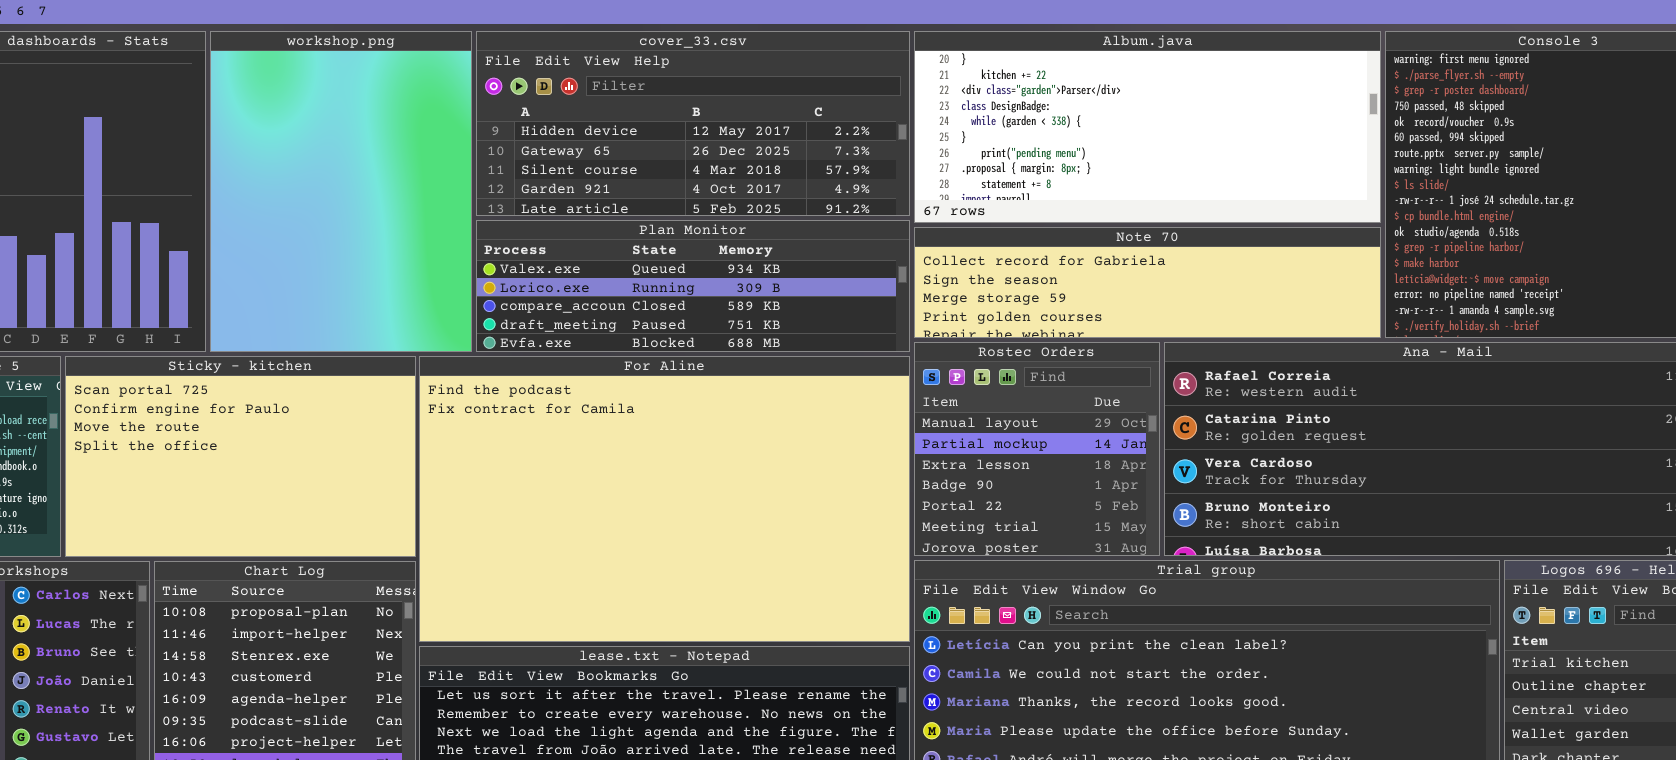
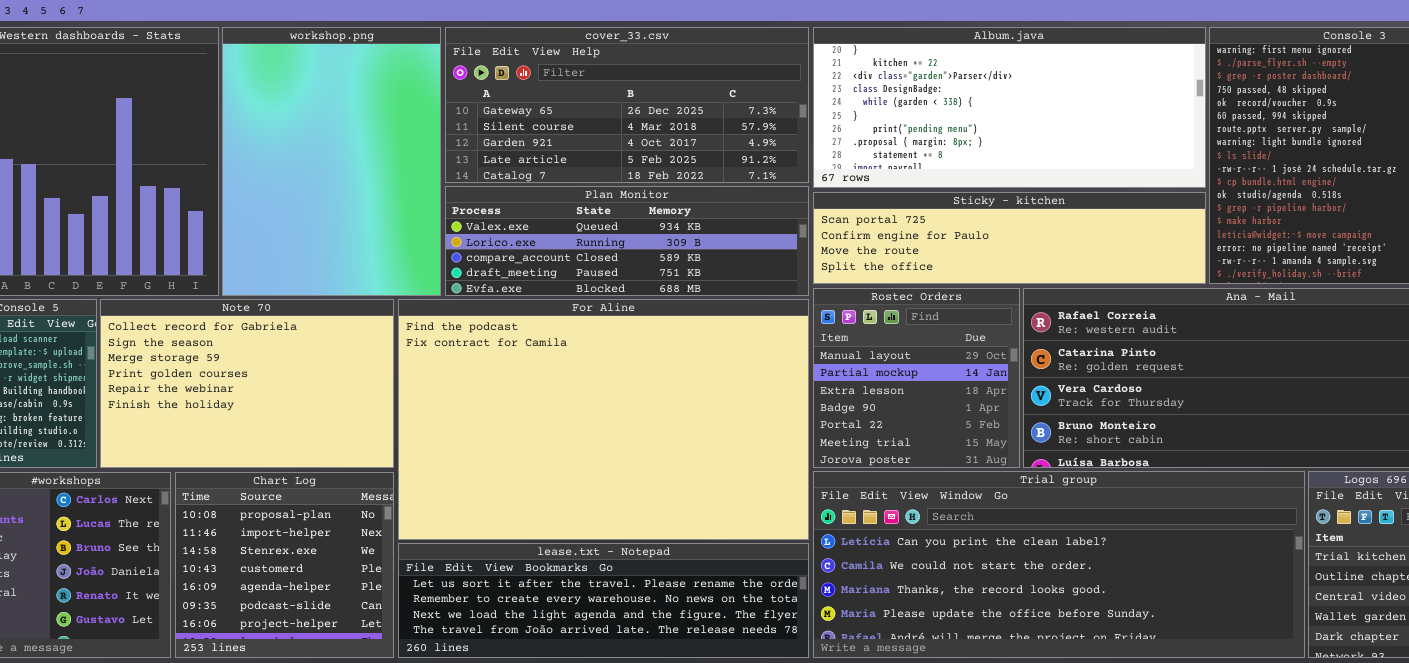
cover_33.csv: [476,31,910,216] -> [445,27,809,183], scrolled down 1 row
Note 70: [914,227,1381,338] -> [100,299,394,468], moved, resized
Sticky - kitchen: [65,356,416,557] -> [813,192,1206,284], moved, resized

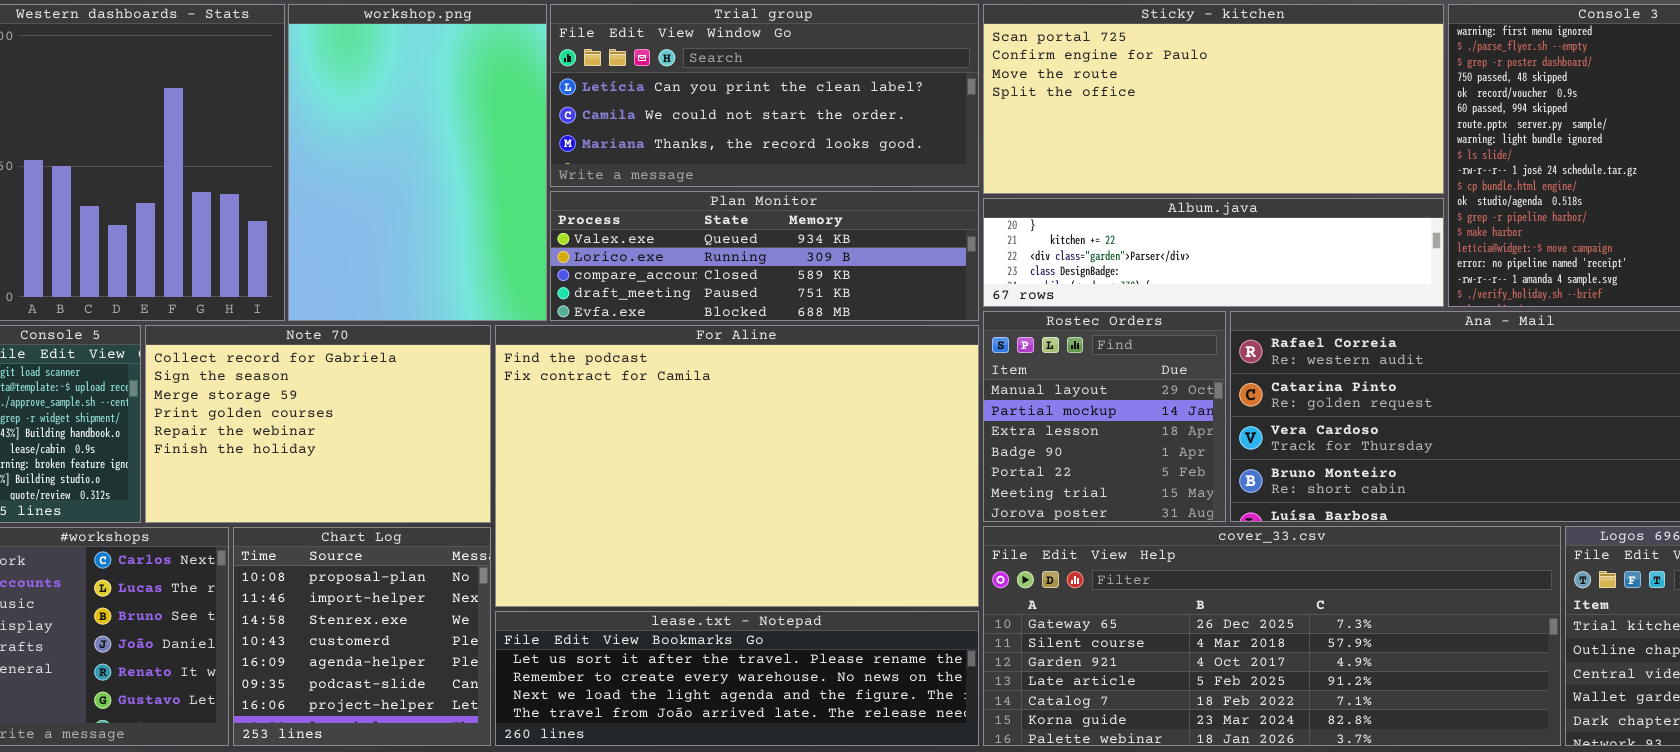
cover_33.csv: [445,27,809,183] -> [983,526,1561,746], moved, resized
Album.java: [813,27,1206,188] -> [983,198,1444,307], moved, resized
Sticky - kitchen: [813,192,1206,284] -> [983,4,1444,194], moved, resized
Trial group: [813,471,1305,658] -> [550,4,979,187], moved, resized

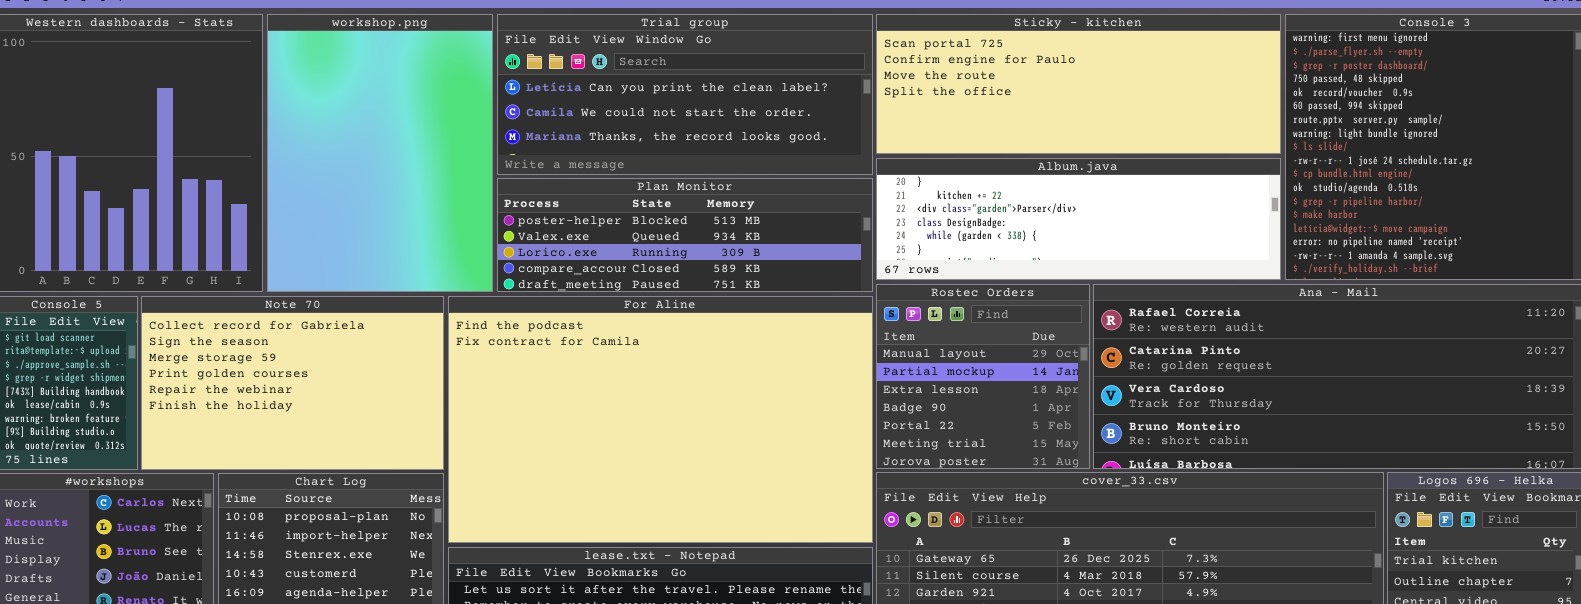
Sticky - kitchen: [983,4,1444,194] -> [876,14,1281,154], resized
Plan Monitor: [550,191,979,321] -> [497,178,873,292], scrolled up 1 row
Album.java: [983,198,1444,307] -> [876,158,1281,280], resized

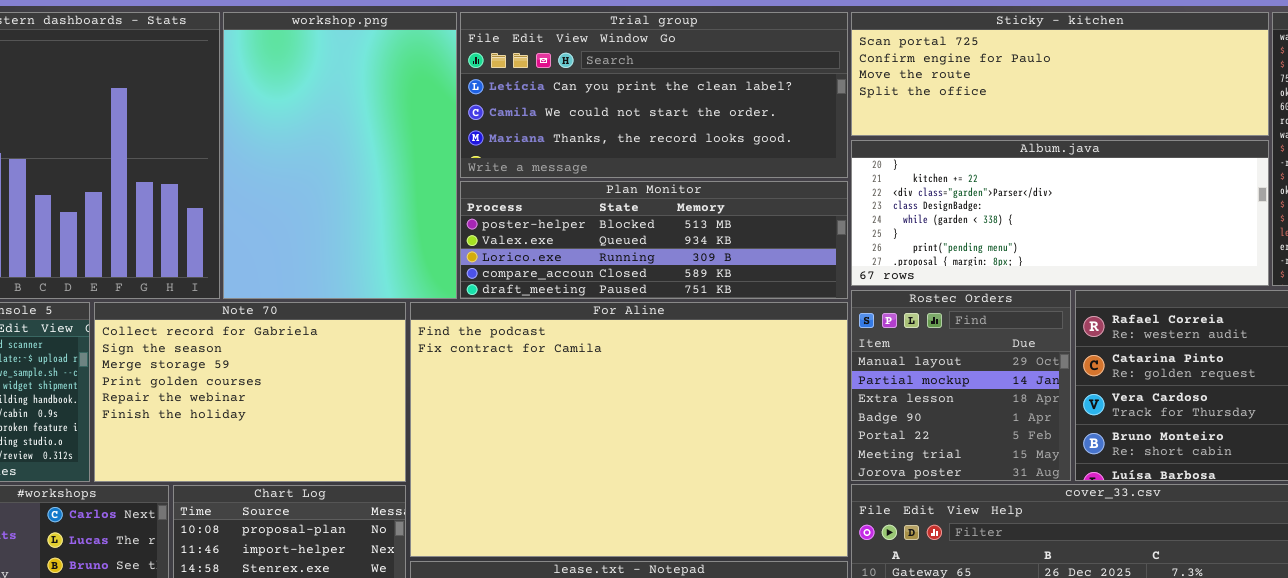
Sticky - kitchen: [876,14,1281,154] -> [851,12,1269,136], resized
Album.java: [876,158,1281,280] -> [851,140,1269,286], resized

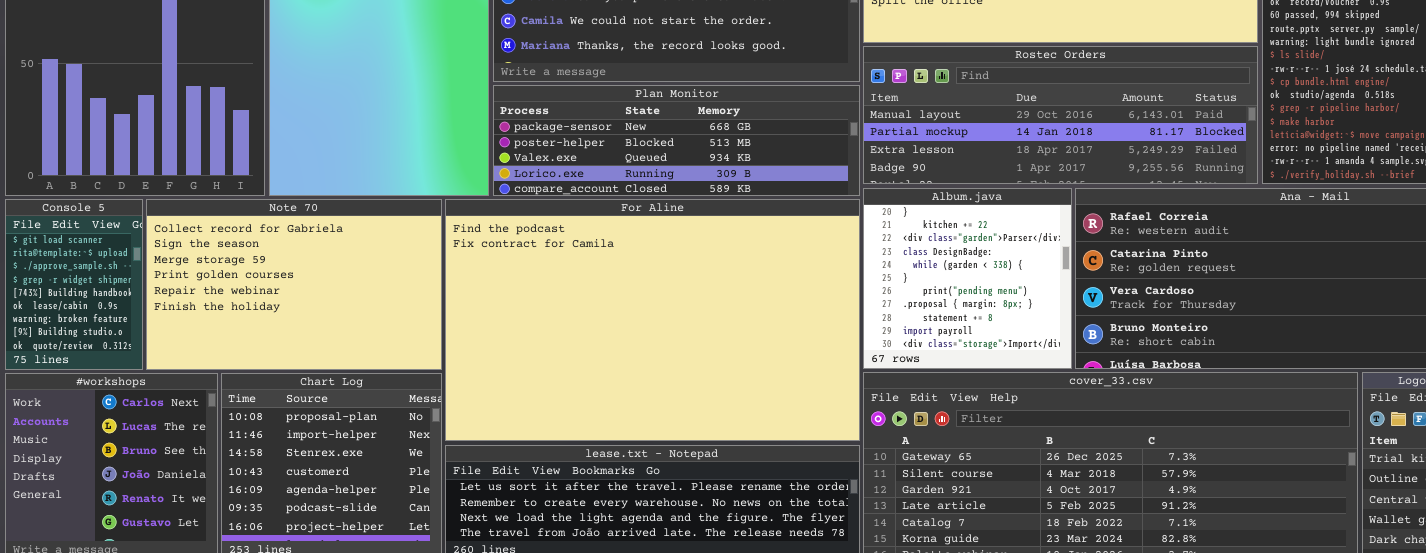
Album.java: [851,140,1269,286] -> [863,188,1072,369], moved, resized
Plan Monitor: [460,181,848,299] -> [493,85,860,196], scrolled up 1 row
Rostec Orders: [851,290,1071,481] -> [863,46,1258,184], moved, resized

